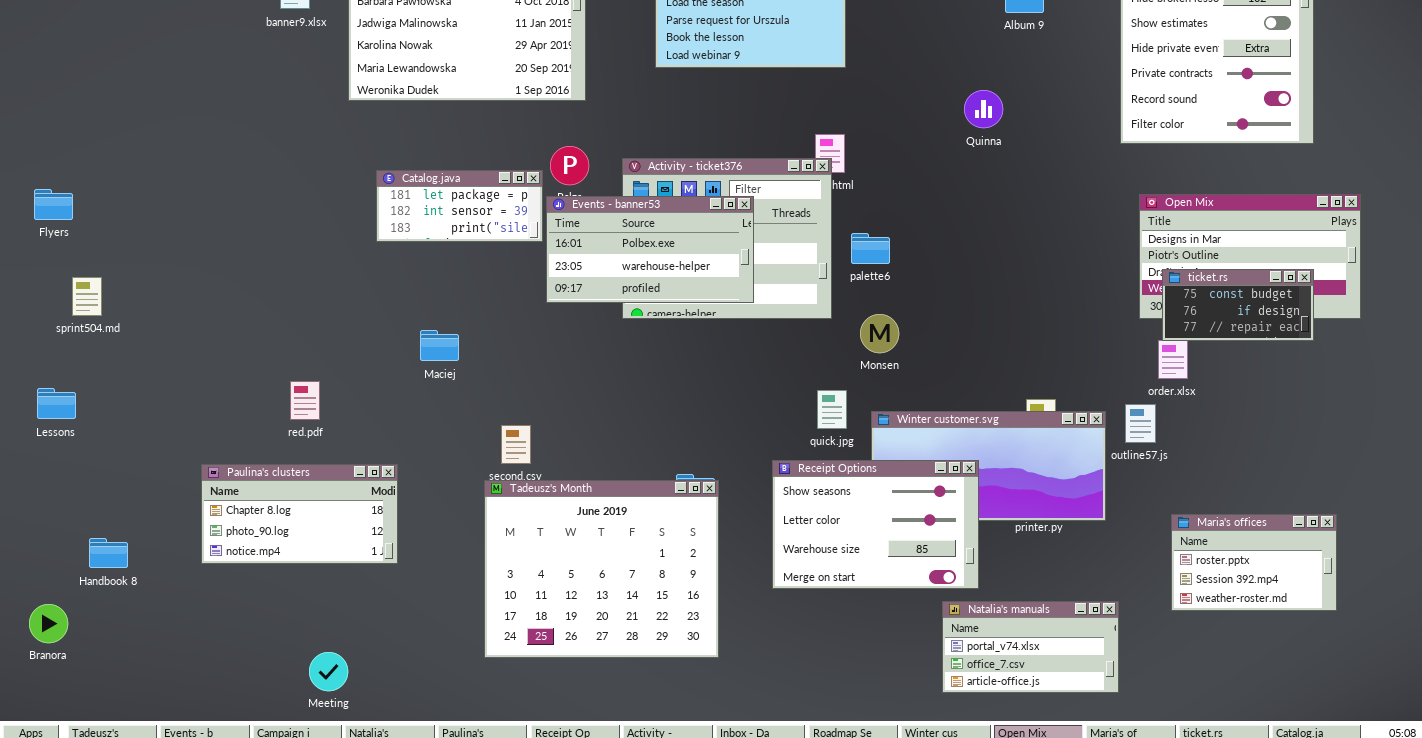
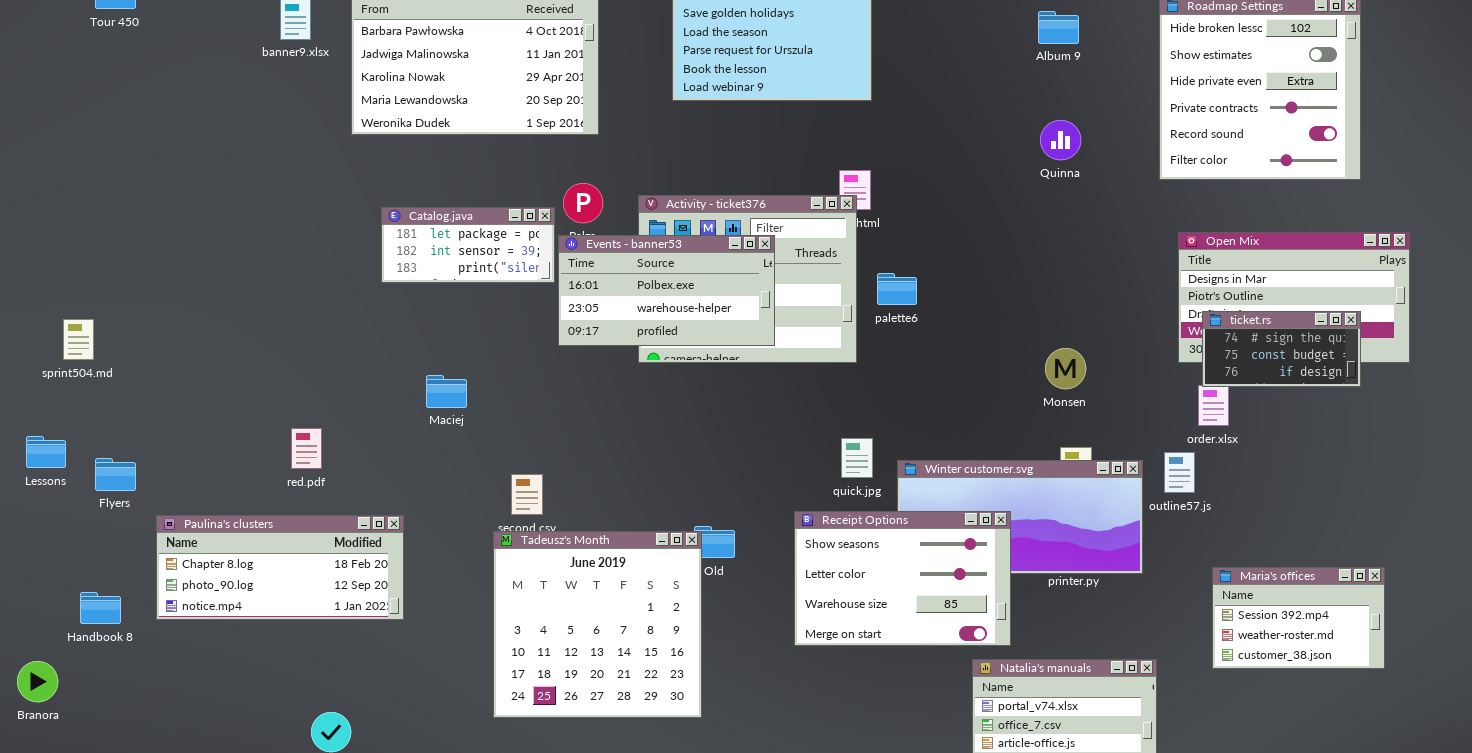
Quinna: [964,90,1003,128] -> [1040,120,1081,160], moved
Flyers: [34,189,73,220] -> [95,458,136,491], moved
ticket.rs: [1162,269,1314,341] -> [1202,311,1361,387], scrolled up 1 row
Monsen: [860,314,899,353] -> [1045,348,1086,389], moved
Paulina's clusters: [201,464,398,564] -> [156,515,404,620], resized
Tadeusz's Month: [484,480,719,658] -> [493,531,702,718], resized
Maria's offices: [1171,514,1337,611] -> [1212,567,1385,669], scrolled down 1 row

